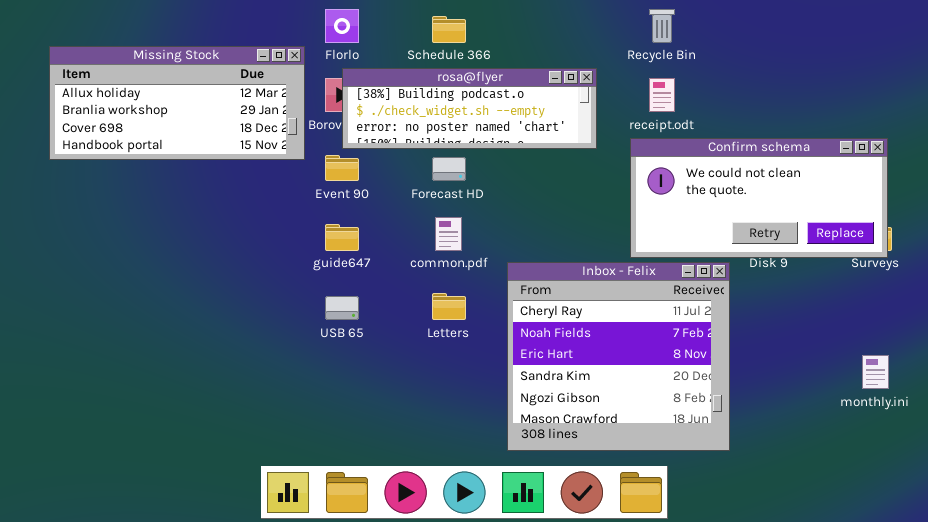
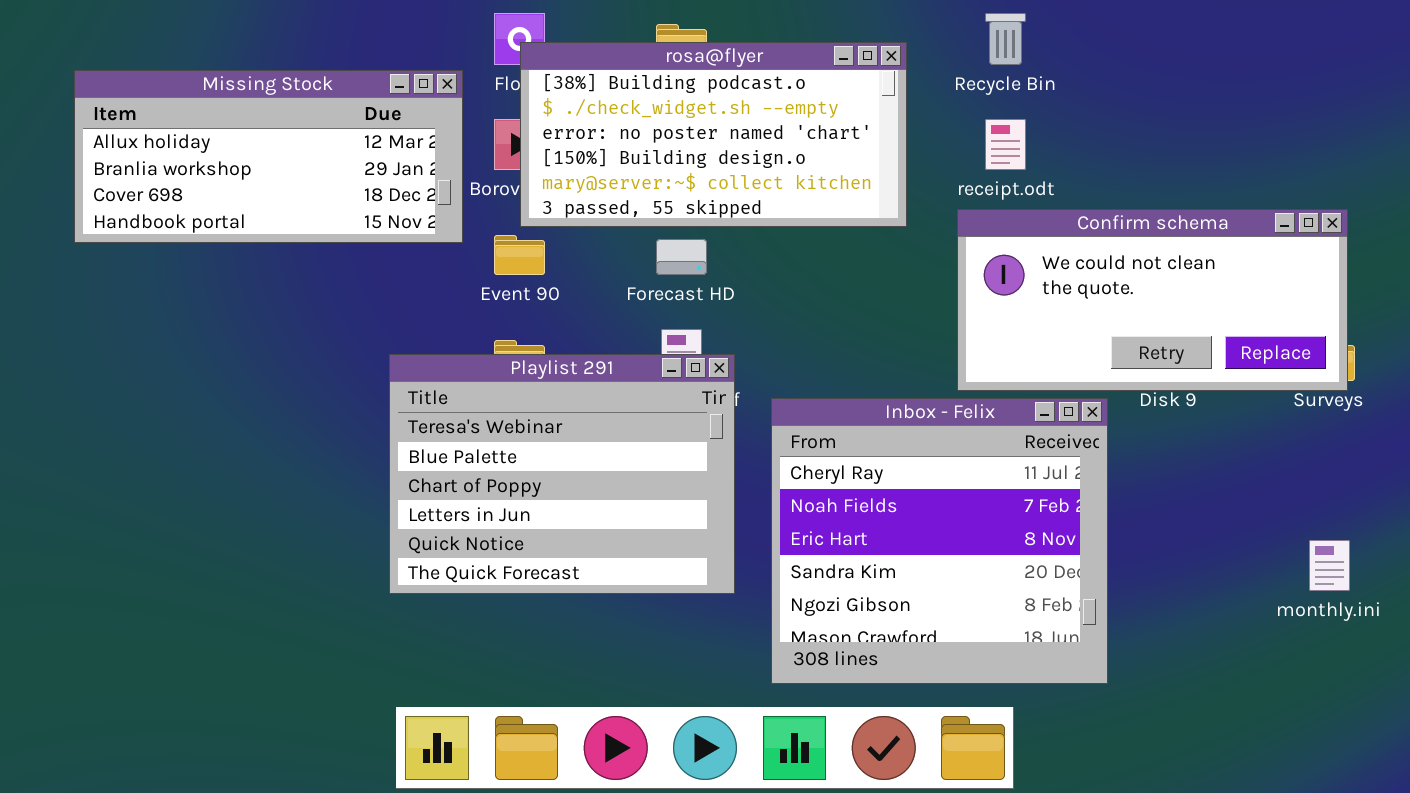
rosa@flyer: [342,68,597,149] -> [520,42,907,227], resized
Playlist 291: none -> [389,354,735,594], opened

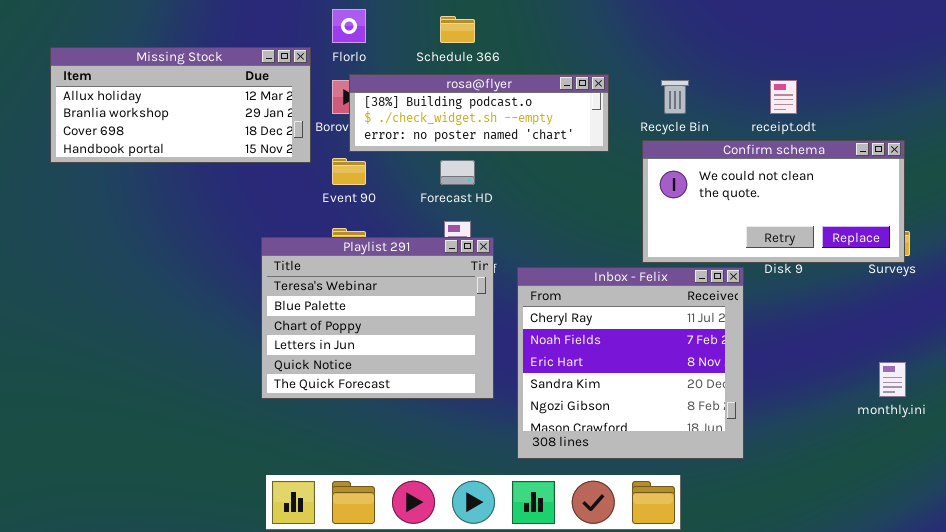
Recycle Bin: [985,13,1026,65] -> [661,80,689,114], moved
rosa@flyer: [520,42,907,227] -> [349,74,609,152], resized
receipt.odt: [985,119,1026,170] -> [770,80,797,114], moved

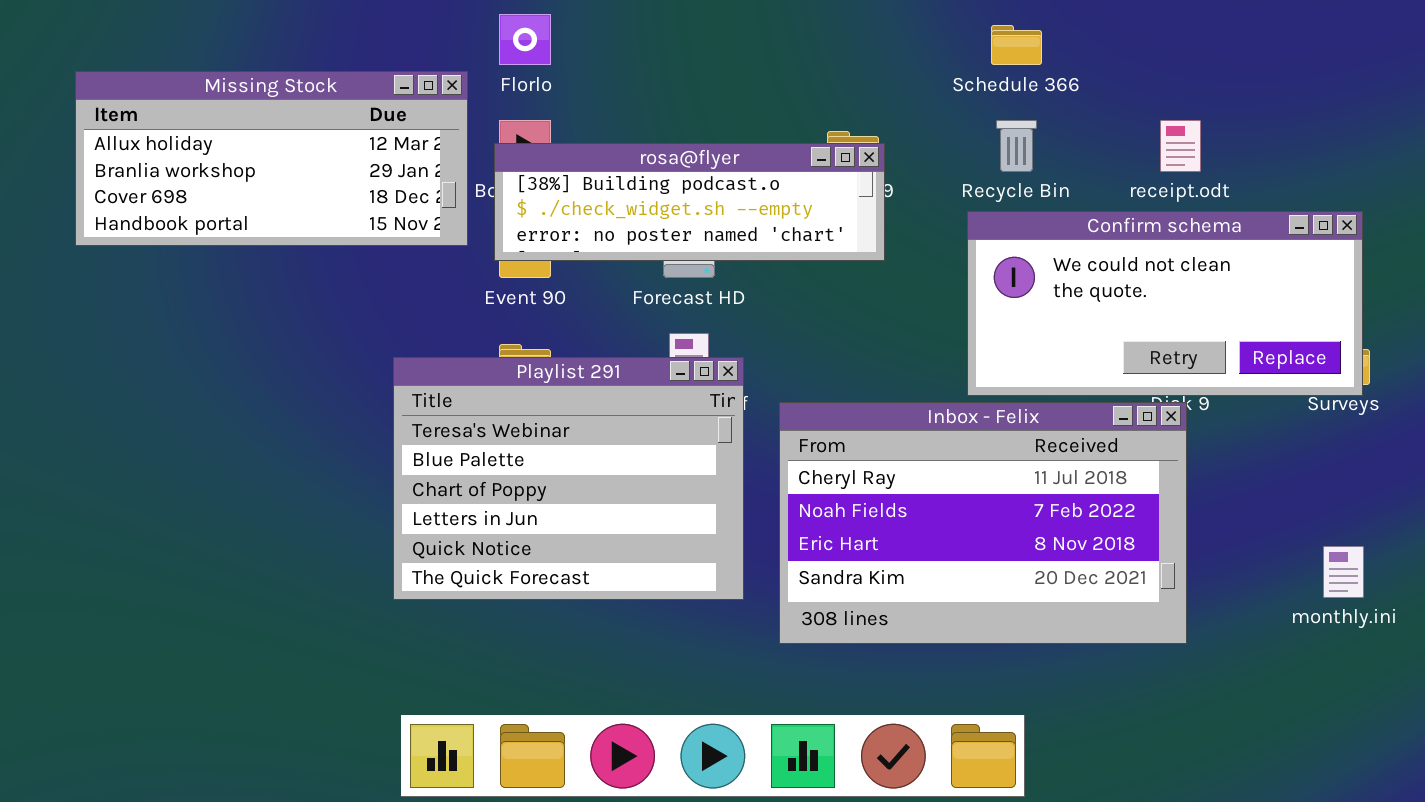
Schedule 366: [440,16,475,43] -> [991,25,1042,65], moved
rosa@flyer: [349,74,609,152] -> [494,143,885,261], moved
Inbox - Felix: [517,267,744,459] -> [779,402,1187,644], resized

